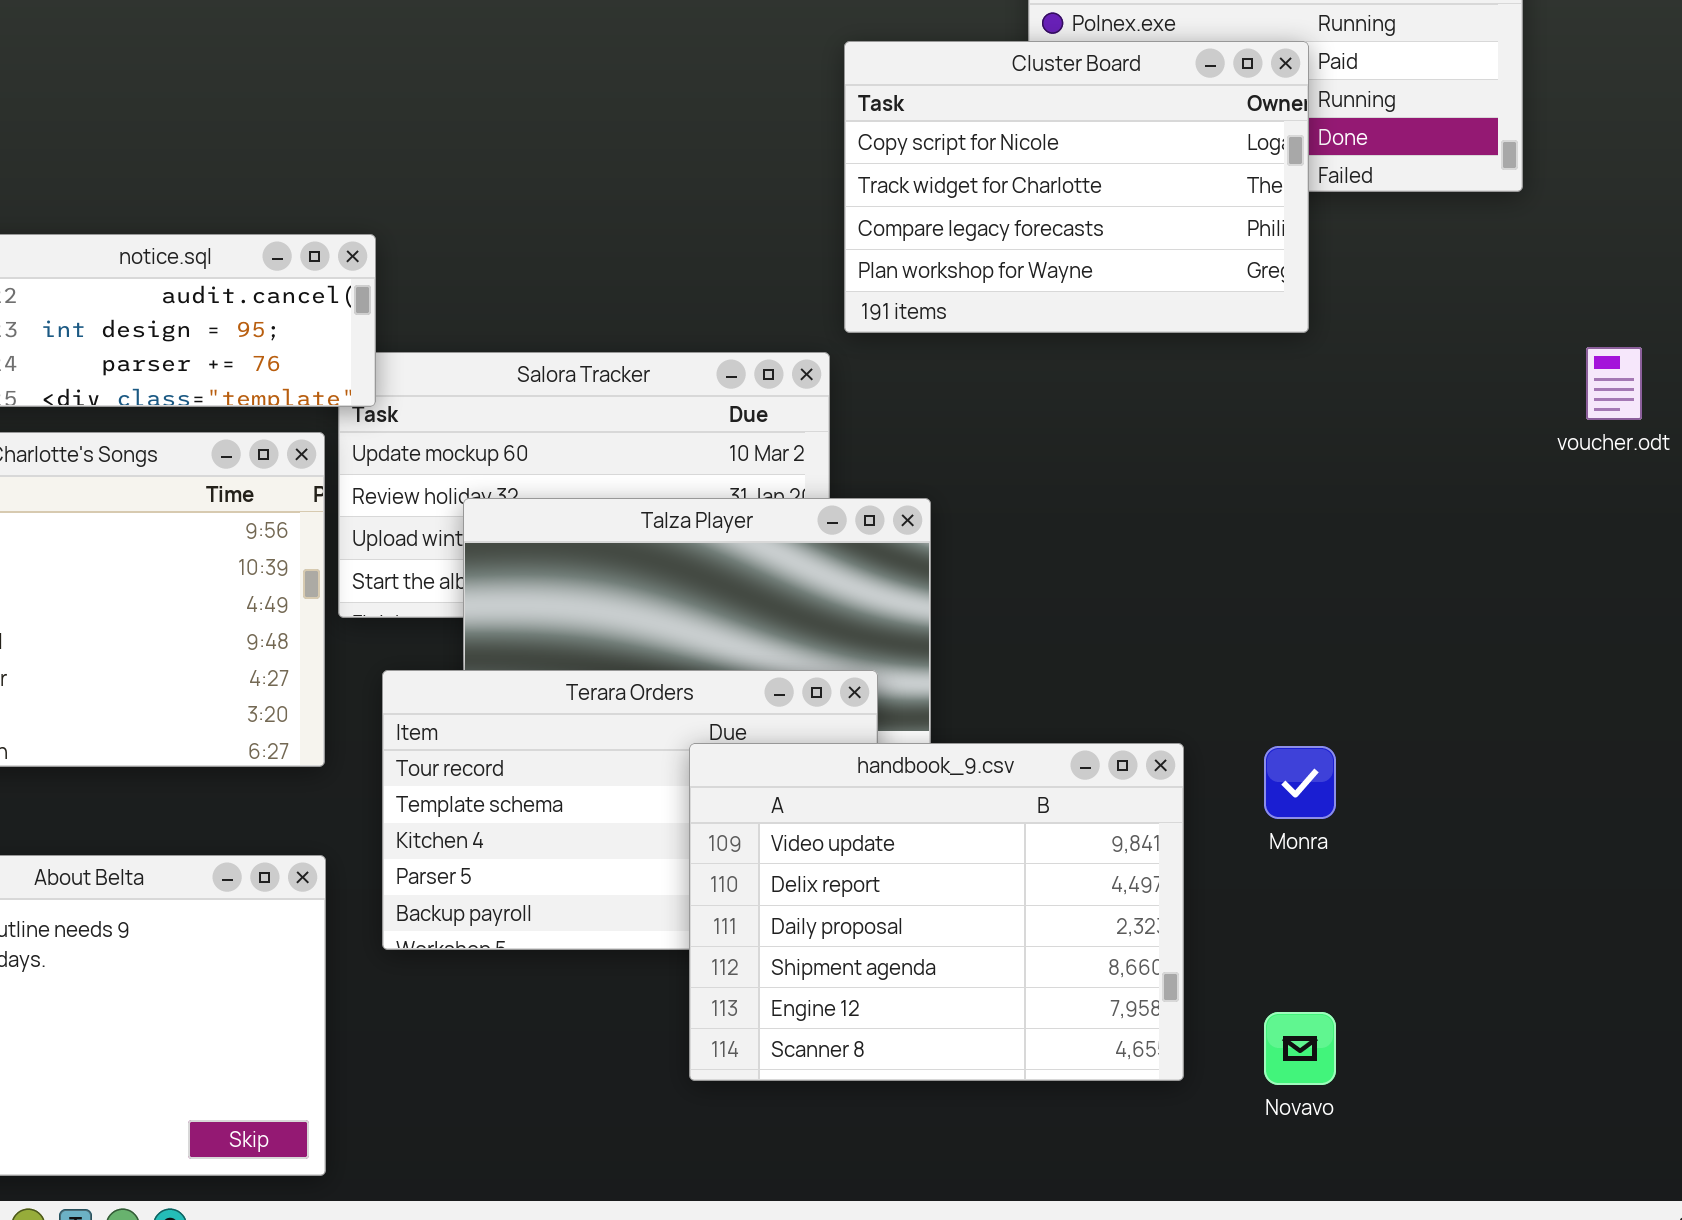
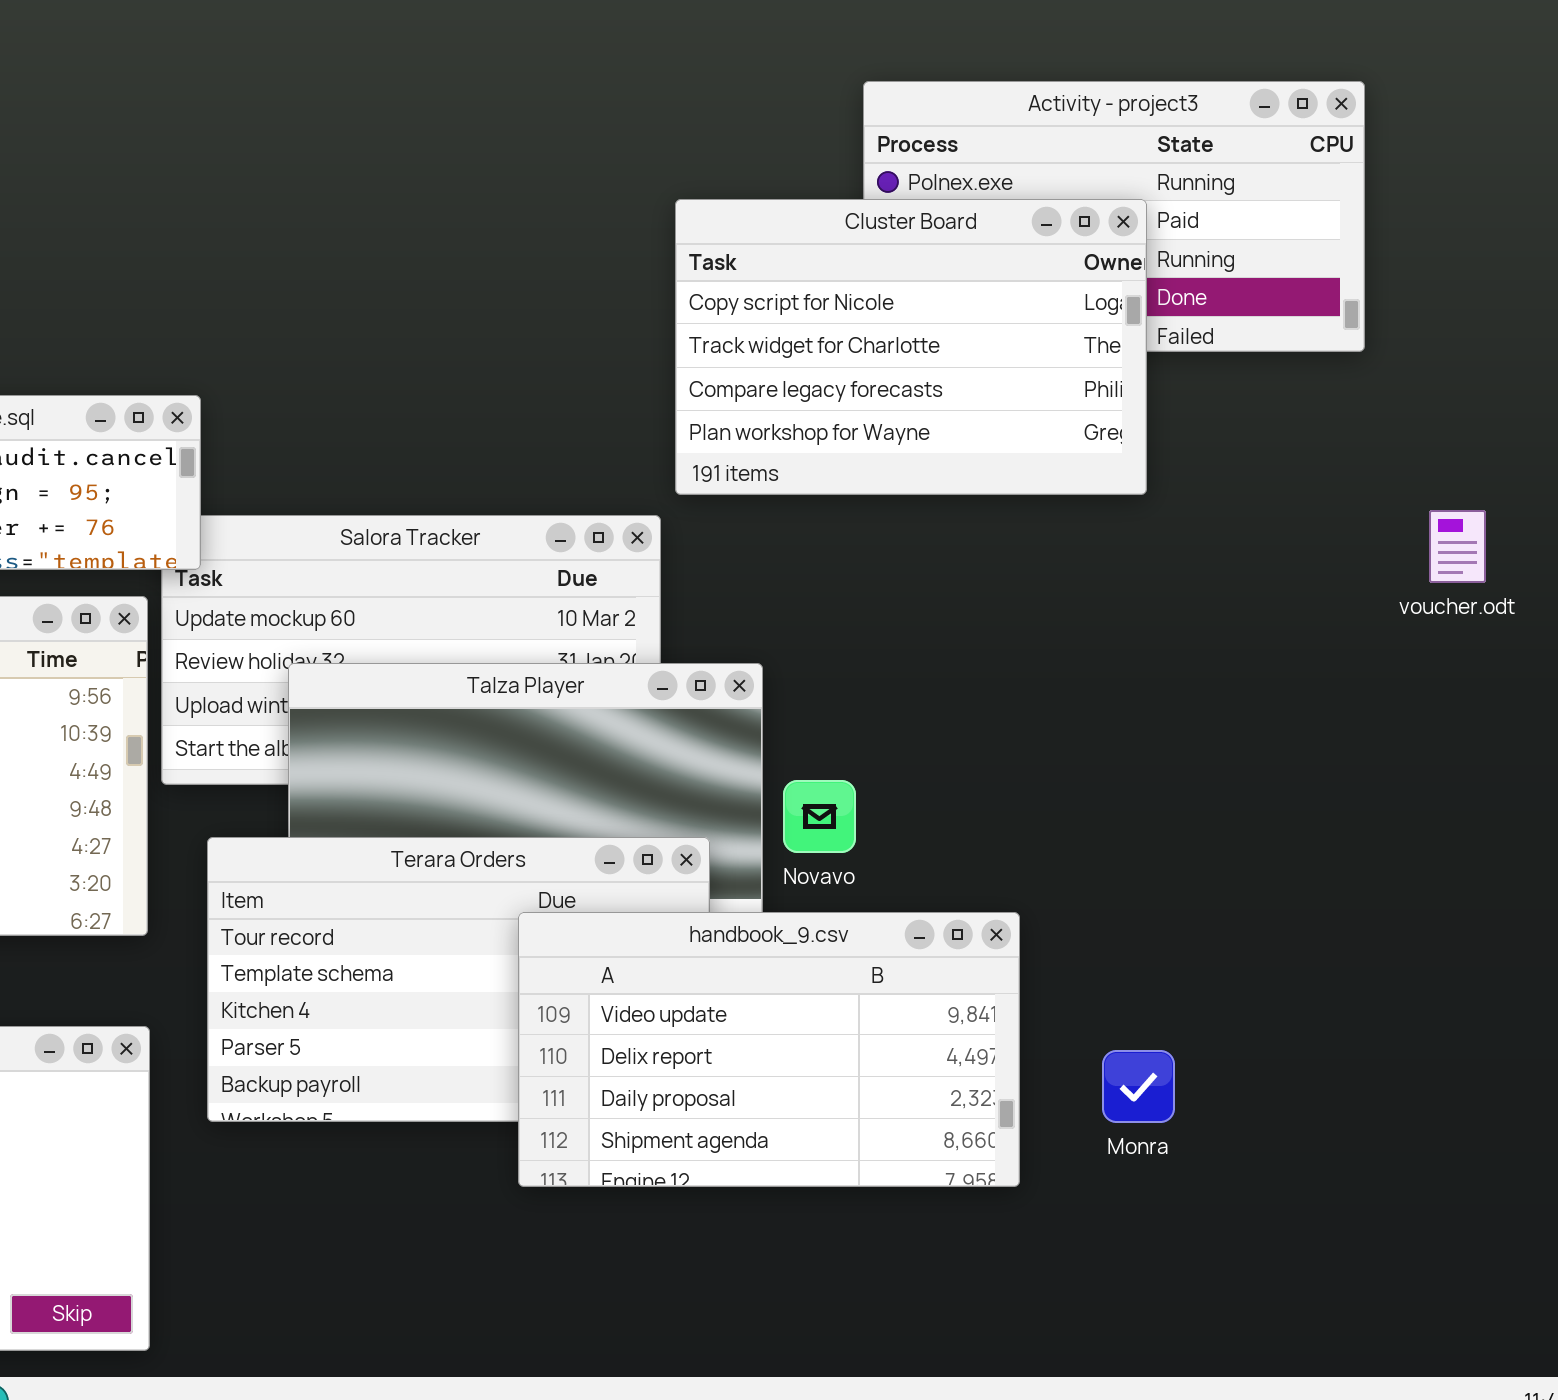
handbook_9.csv: [689,743,1184,1081] -> [518,912,1020,1187], resized
Monra: [1264,746,1336,819] -> [1102,1050,1175,1123], moved
Novavo: [1264,1012,1336,1085] -> [783,780,856,853], moved

